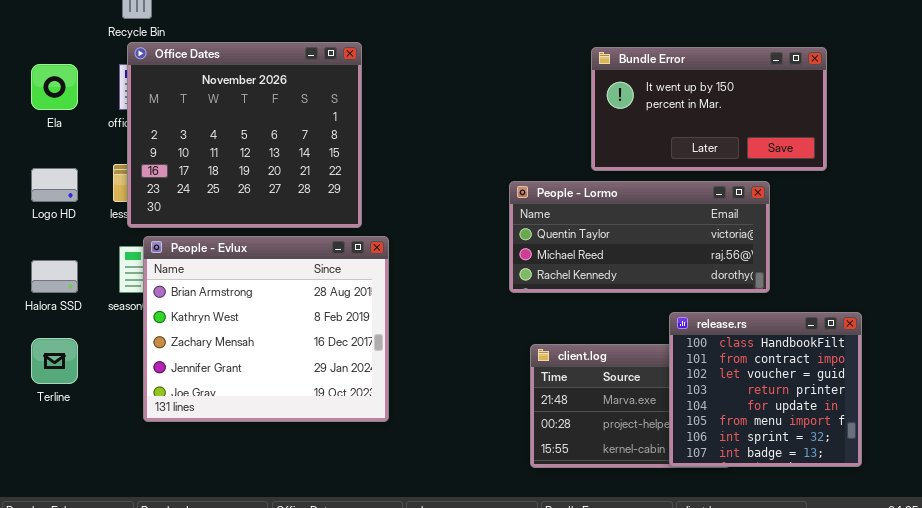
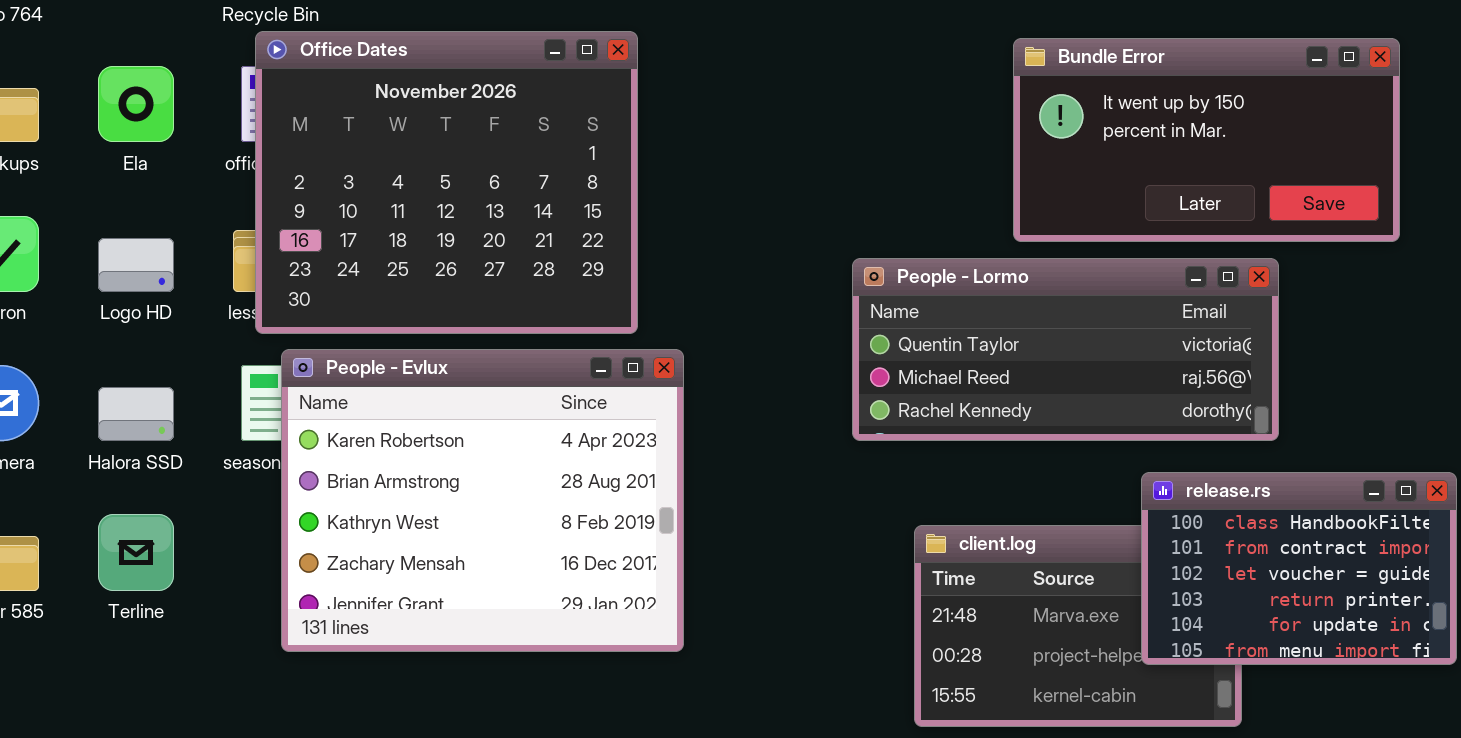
People - Lormo: [509,181,770,293] -> [852,258,1279,441], moved
People - Evlux: [143,236,389,422] -> [281,349,684,652], scrolled up 1 row
release.rs: [669,312,862,467] -> [1141,472,1457,665], resized

